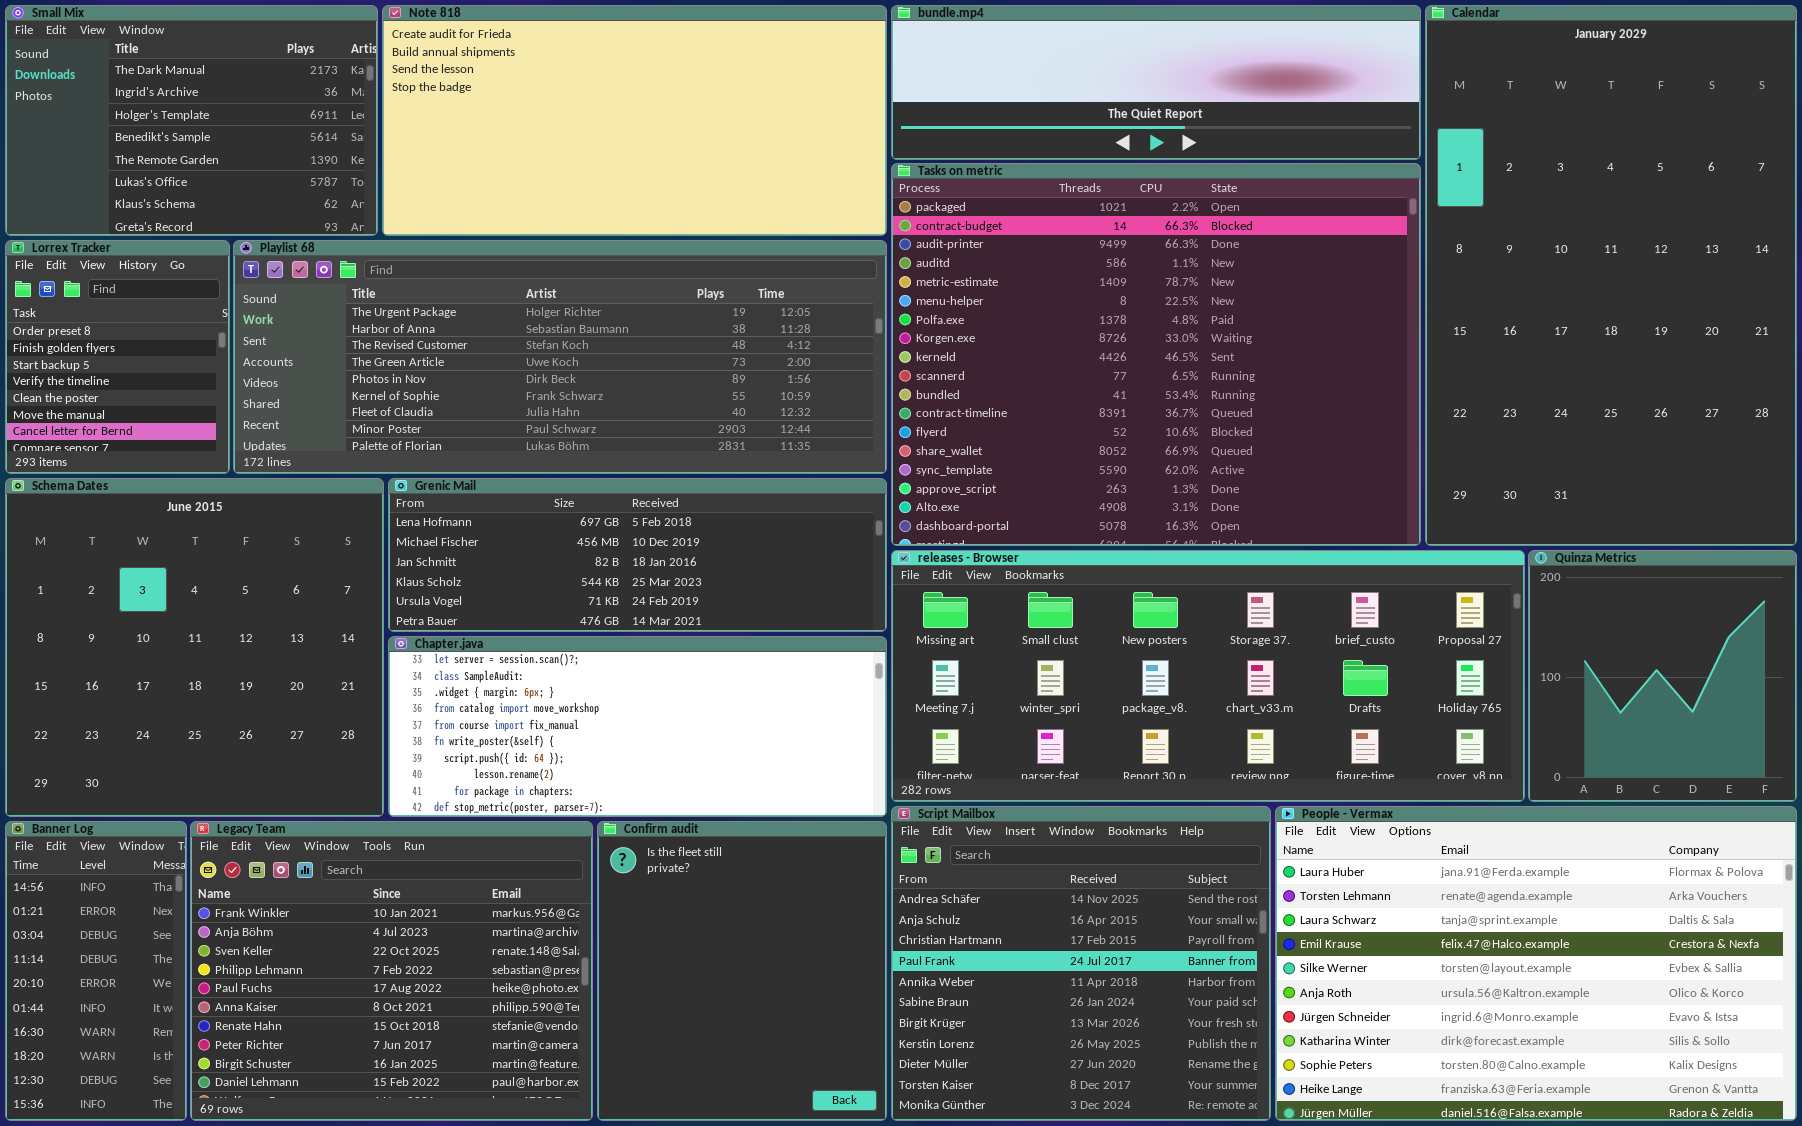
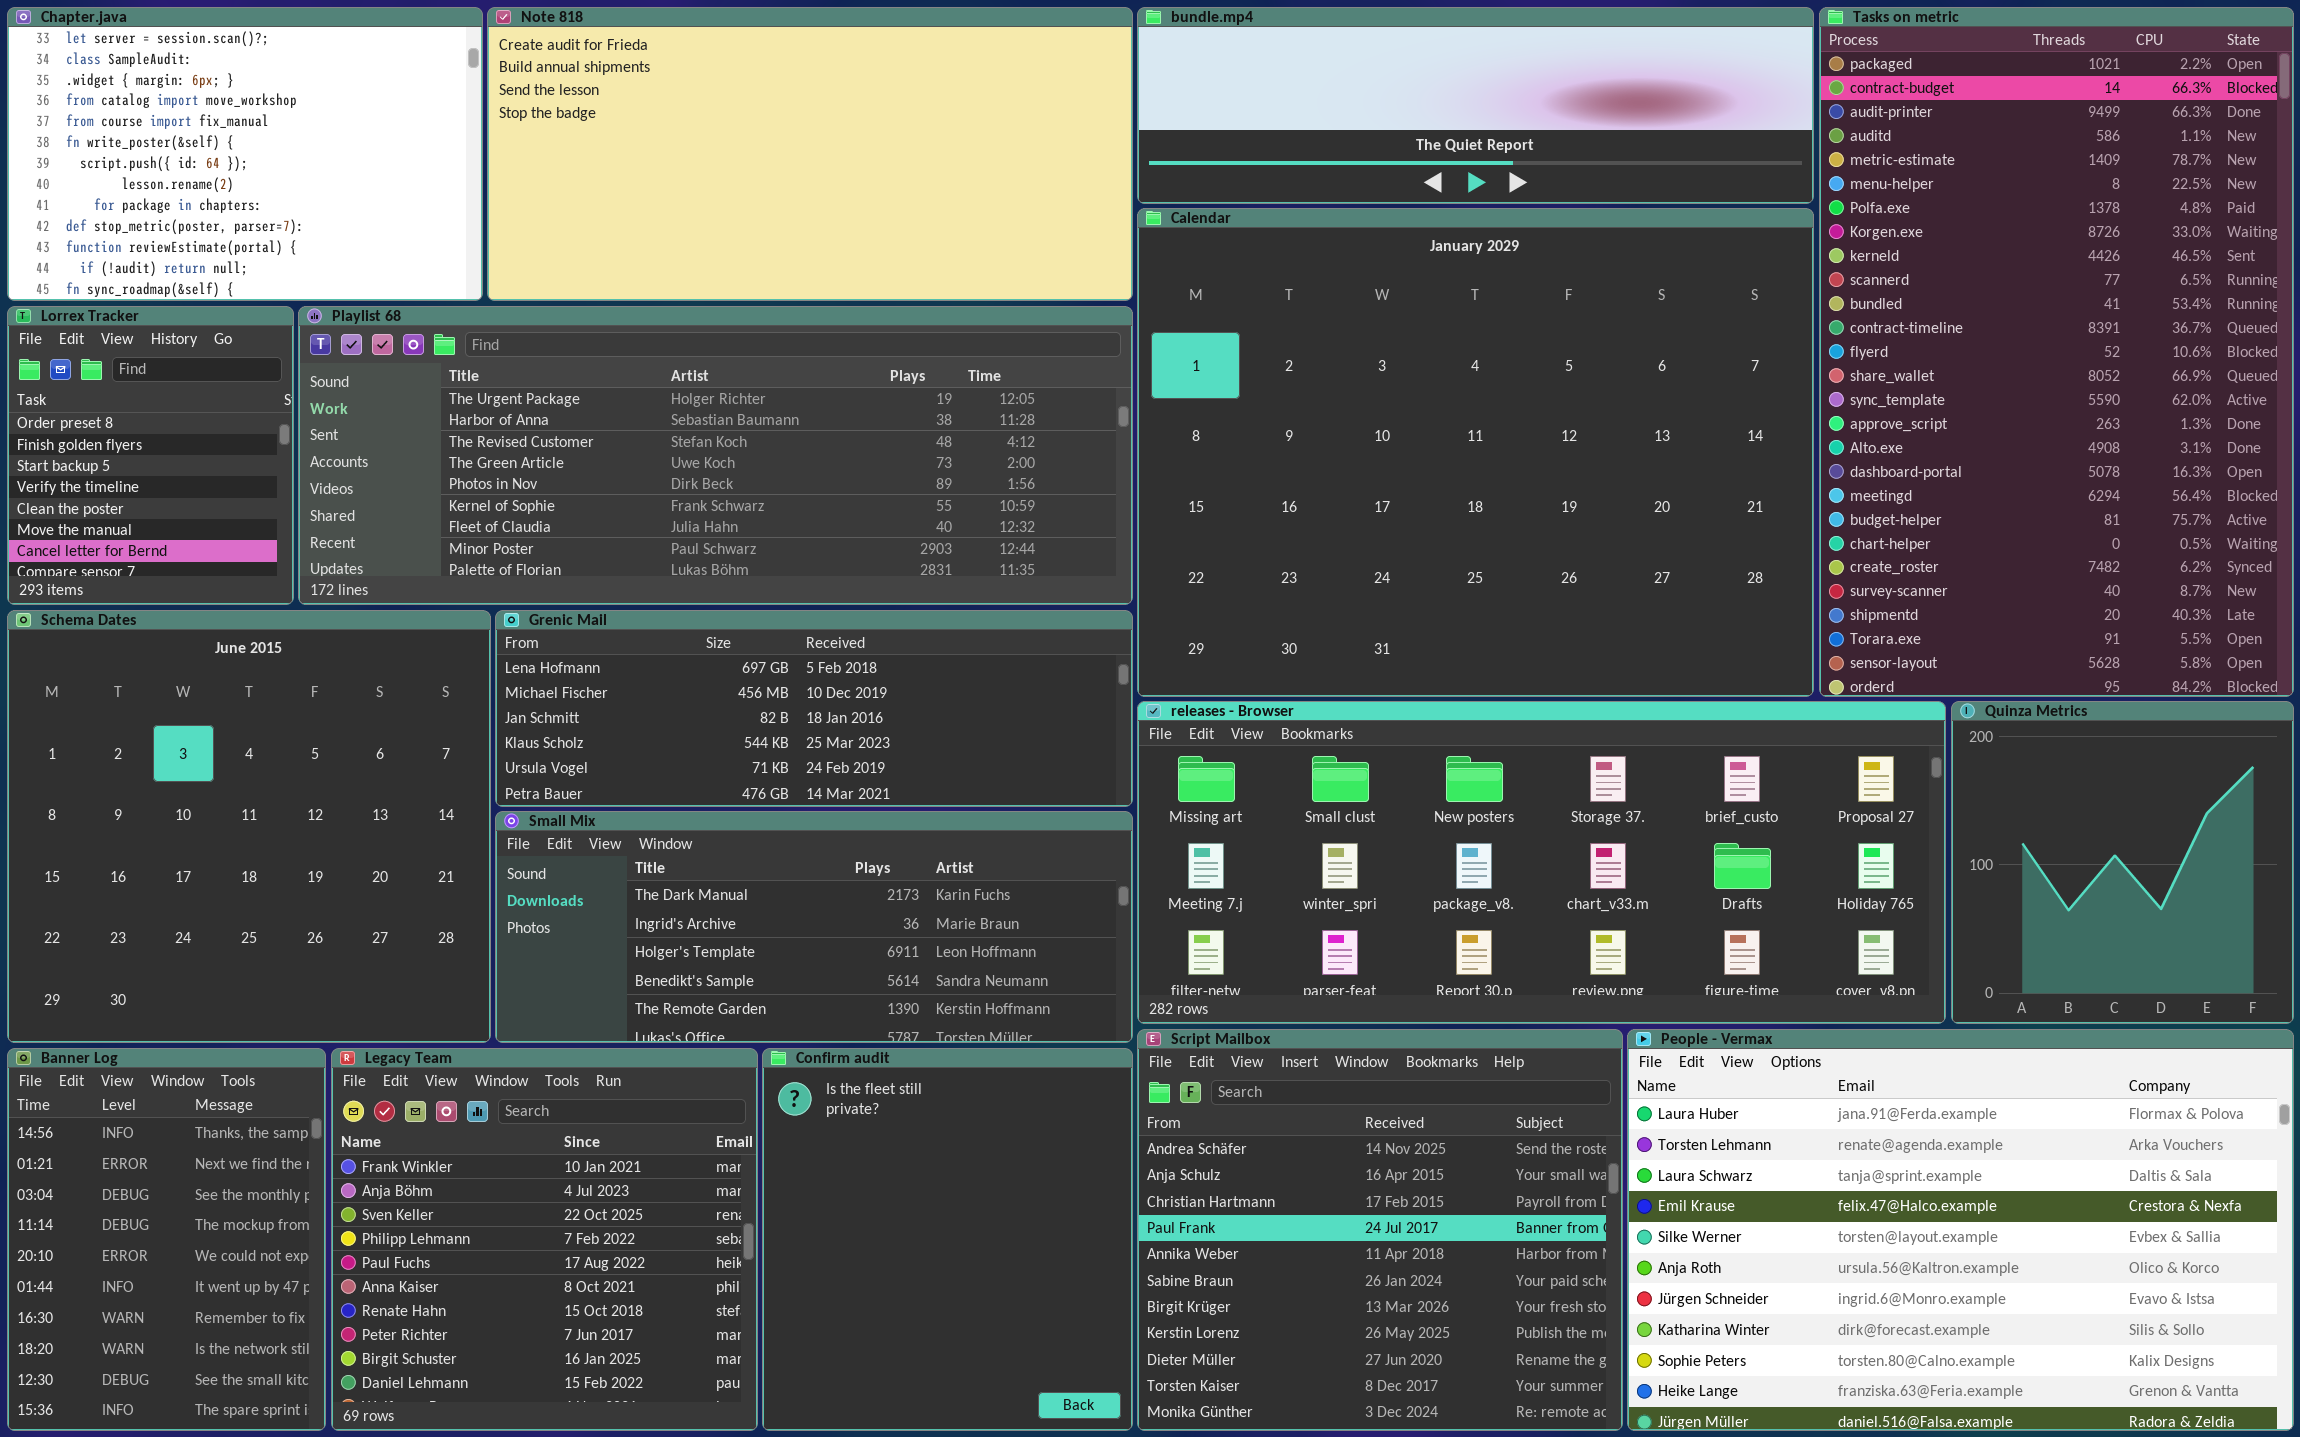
Small Mix: [5,5,378,236] -> [495,811,1133,1043], moved, resized
Calendar: [1425,5,1797,546] -> [1137,208,1814,697], moved, resized
Tasks on metric: [891,163,1421,546] -> [1819,7,2294,697], moved, resized
Chapter.java: [388,636,887,817] -> [7,7,483,301], moved, resized
Banner Log: [5,821,187,1121] -> [7,1048,326,1431], resized
Legacy Team: [190,821,593,1121] -> [331,1048,758,1431], resized

